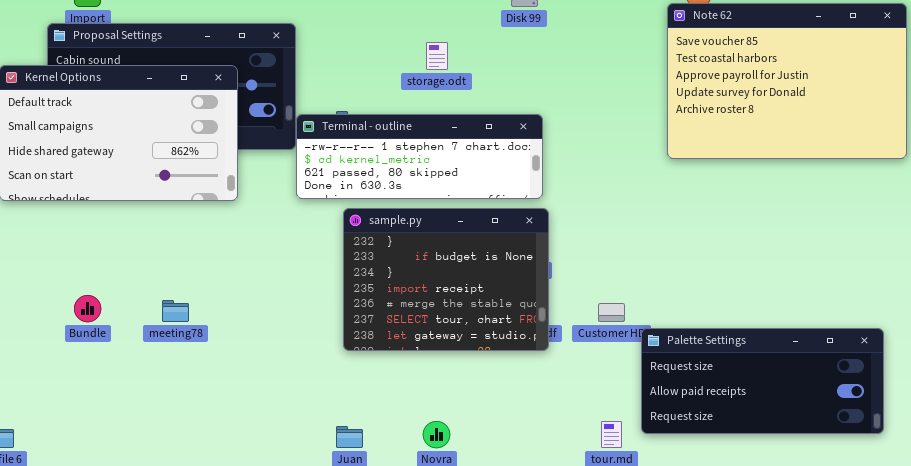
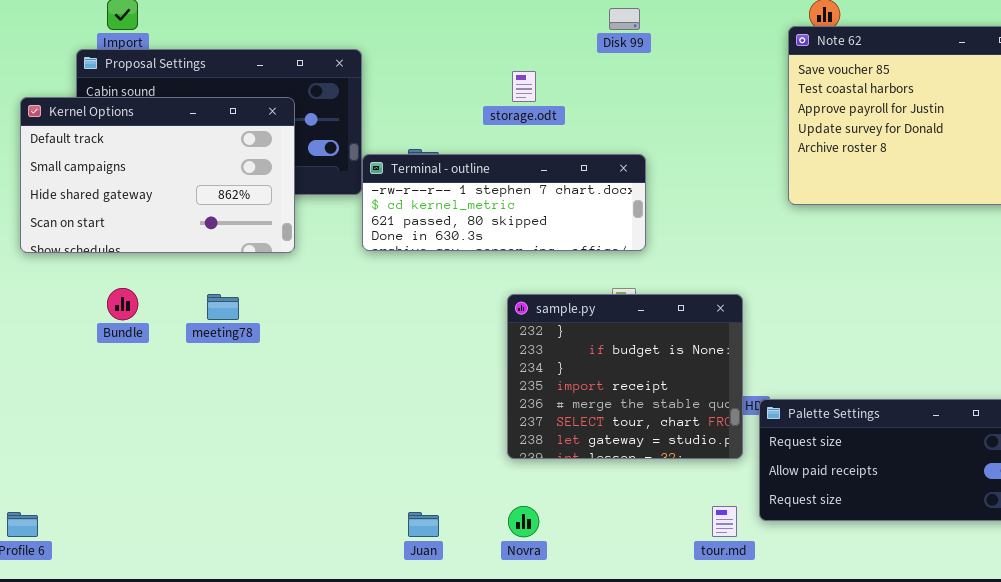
sample.py: [343,208,549,351] -> [507,294,743,459], moved
Bundle: [74,295,101,322] -> [107,288,138,320], moved
meeting78: [162,300,189,322] -> [207,294,239,320], moved

